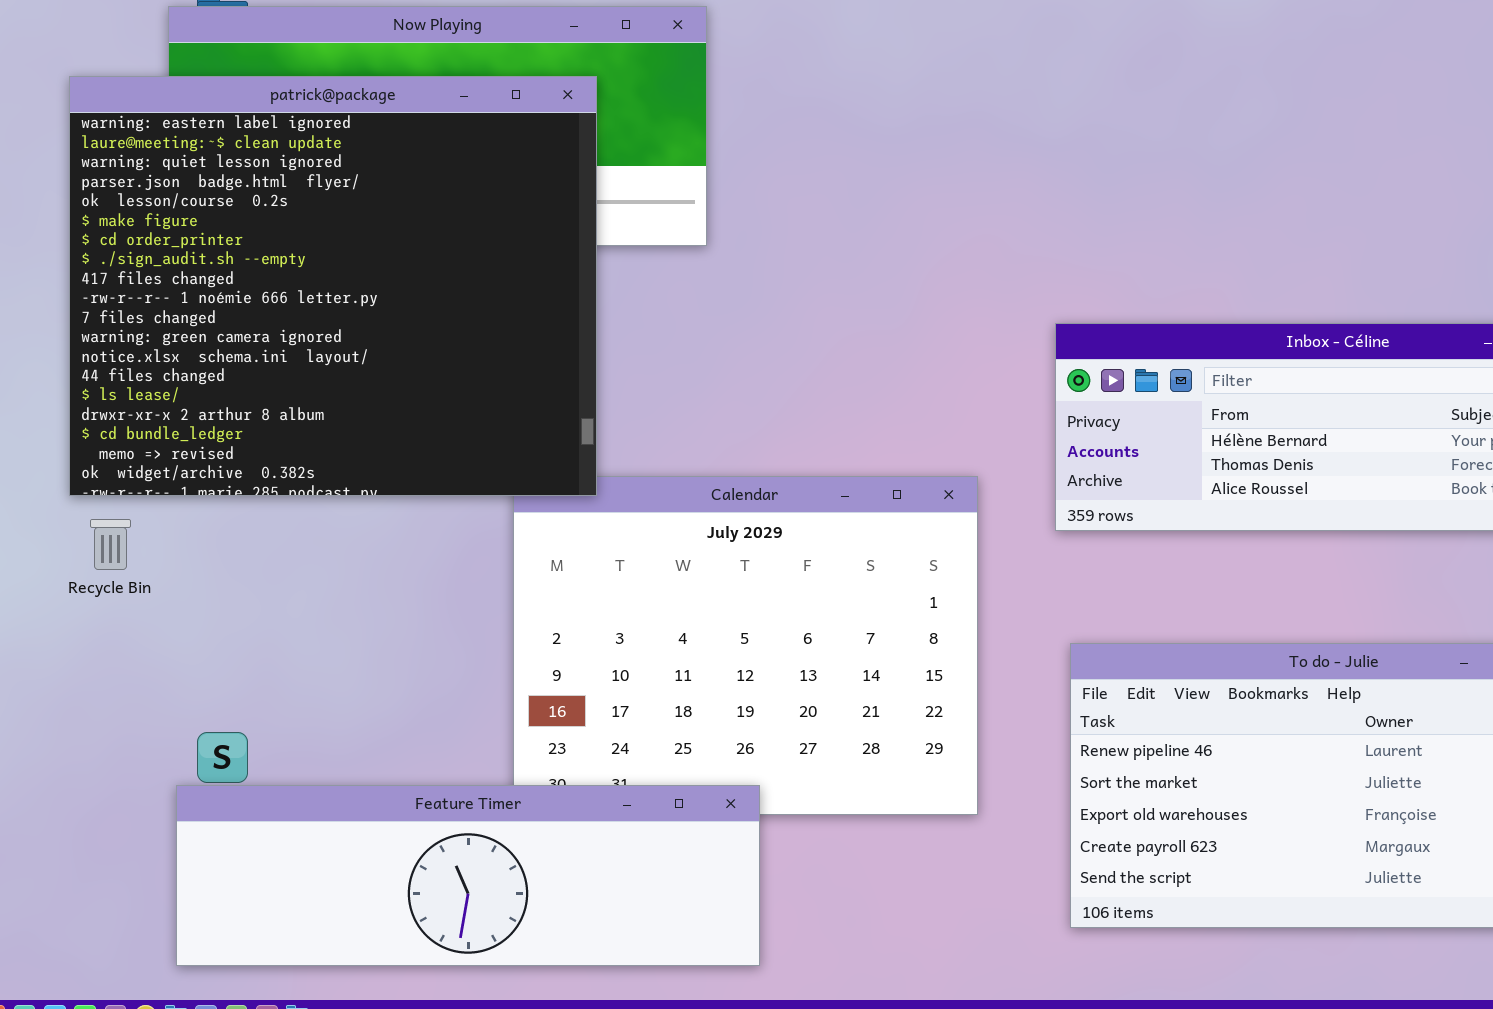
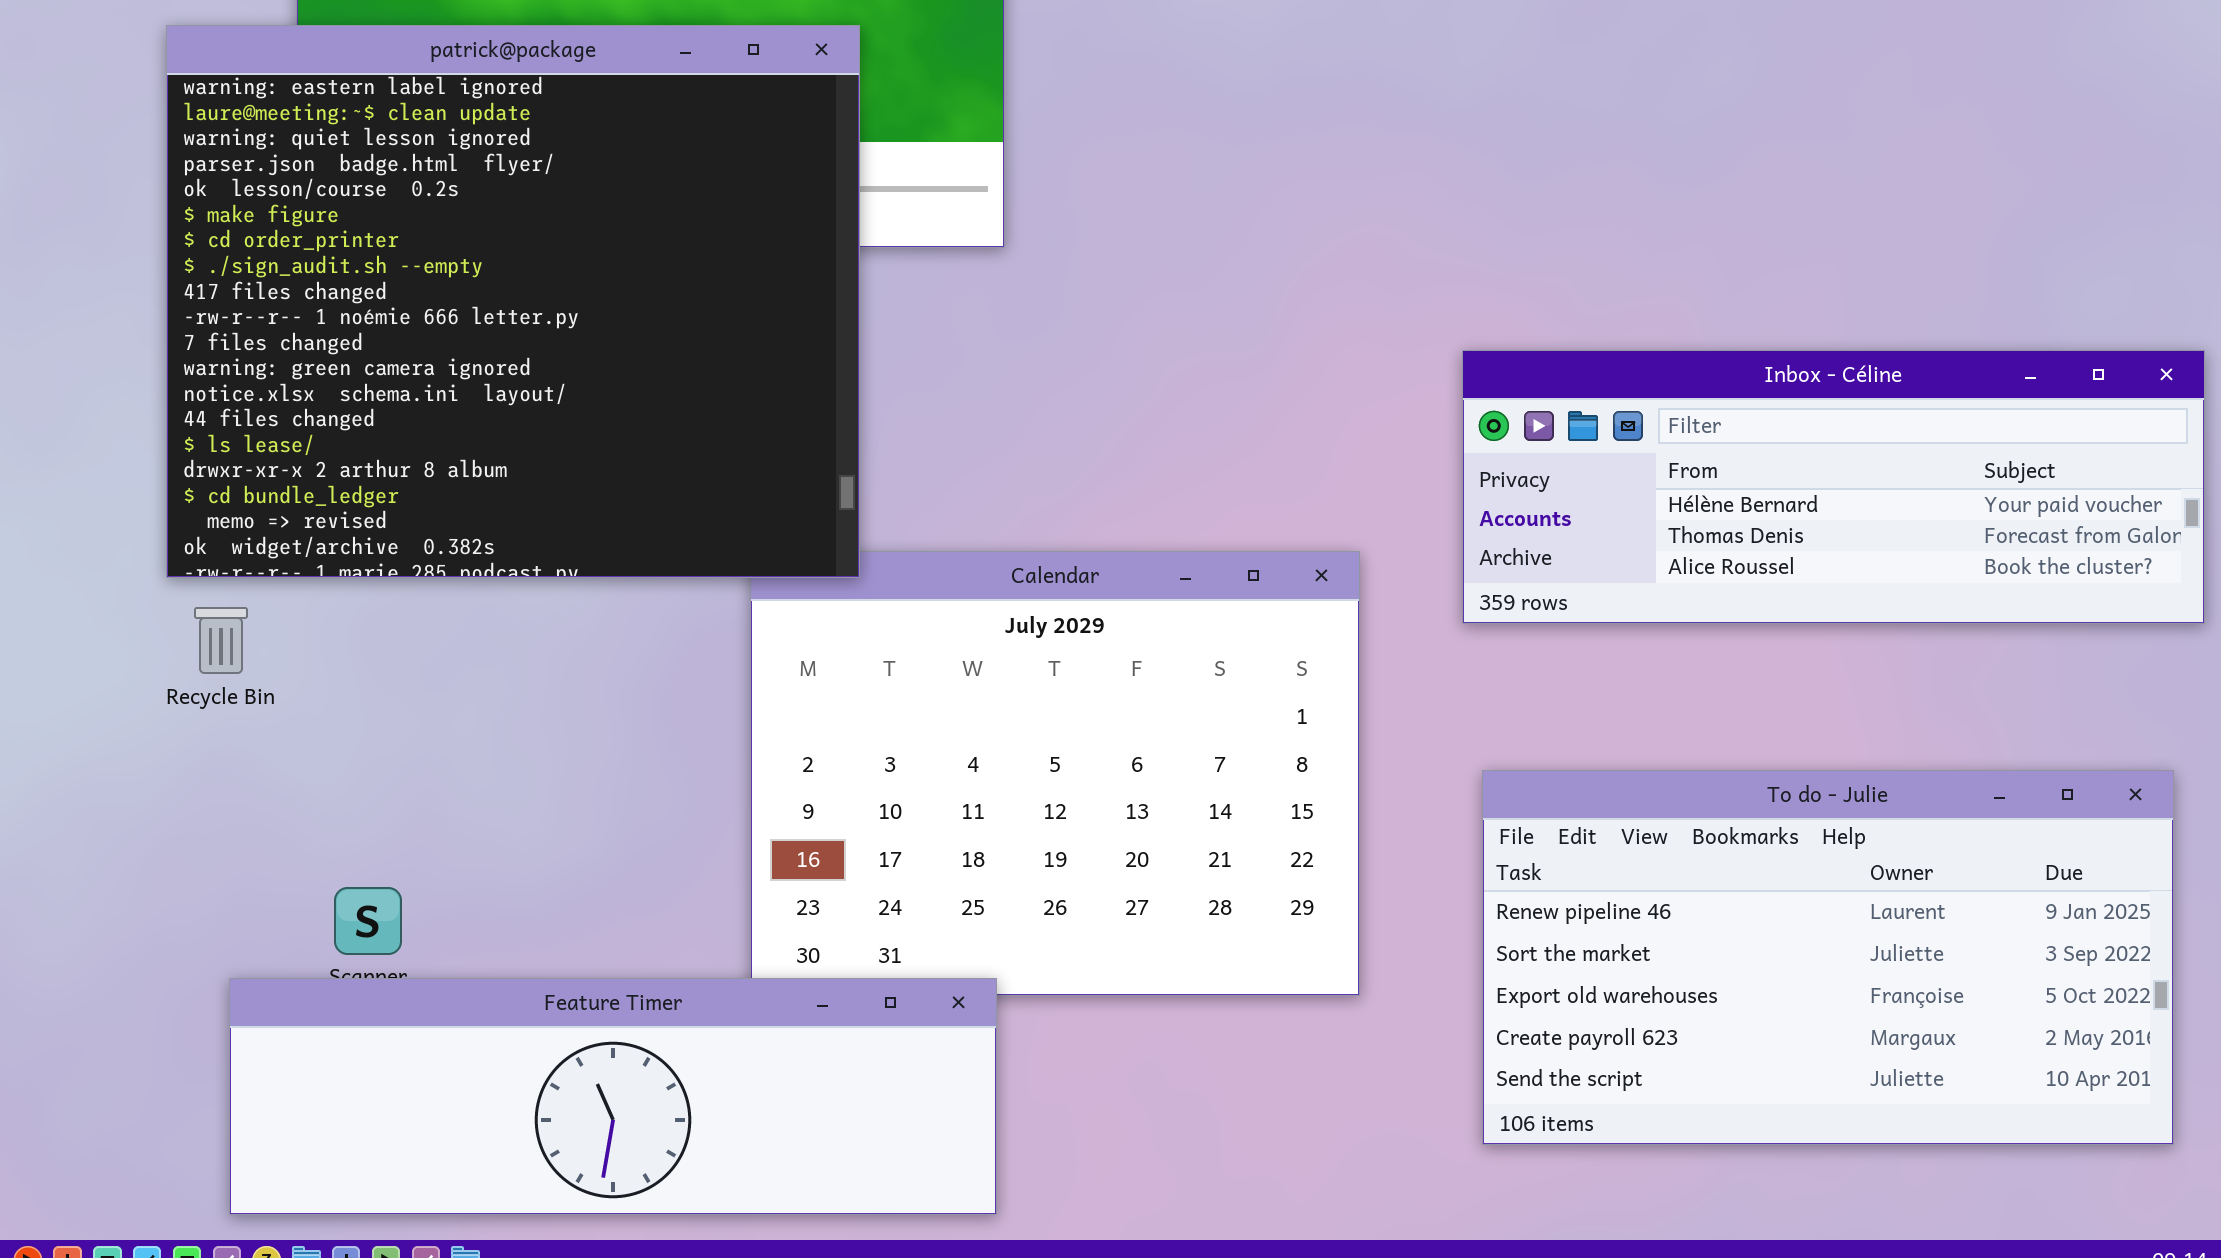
Feature Timer: [176,785,760,966] -> [229,978,997,1215], moved

